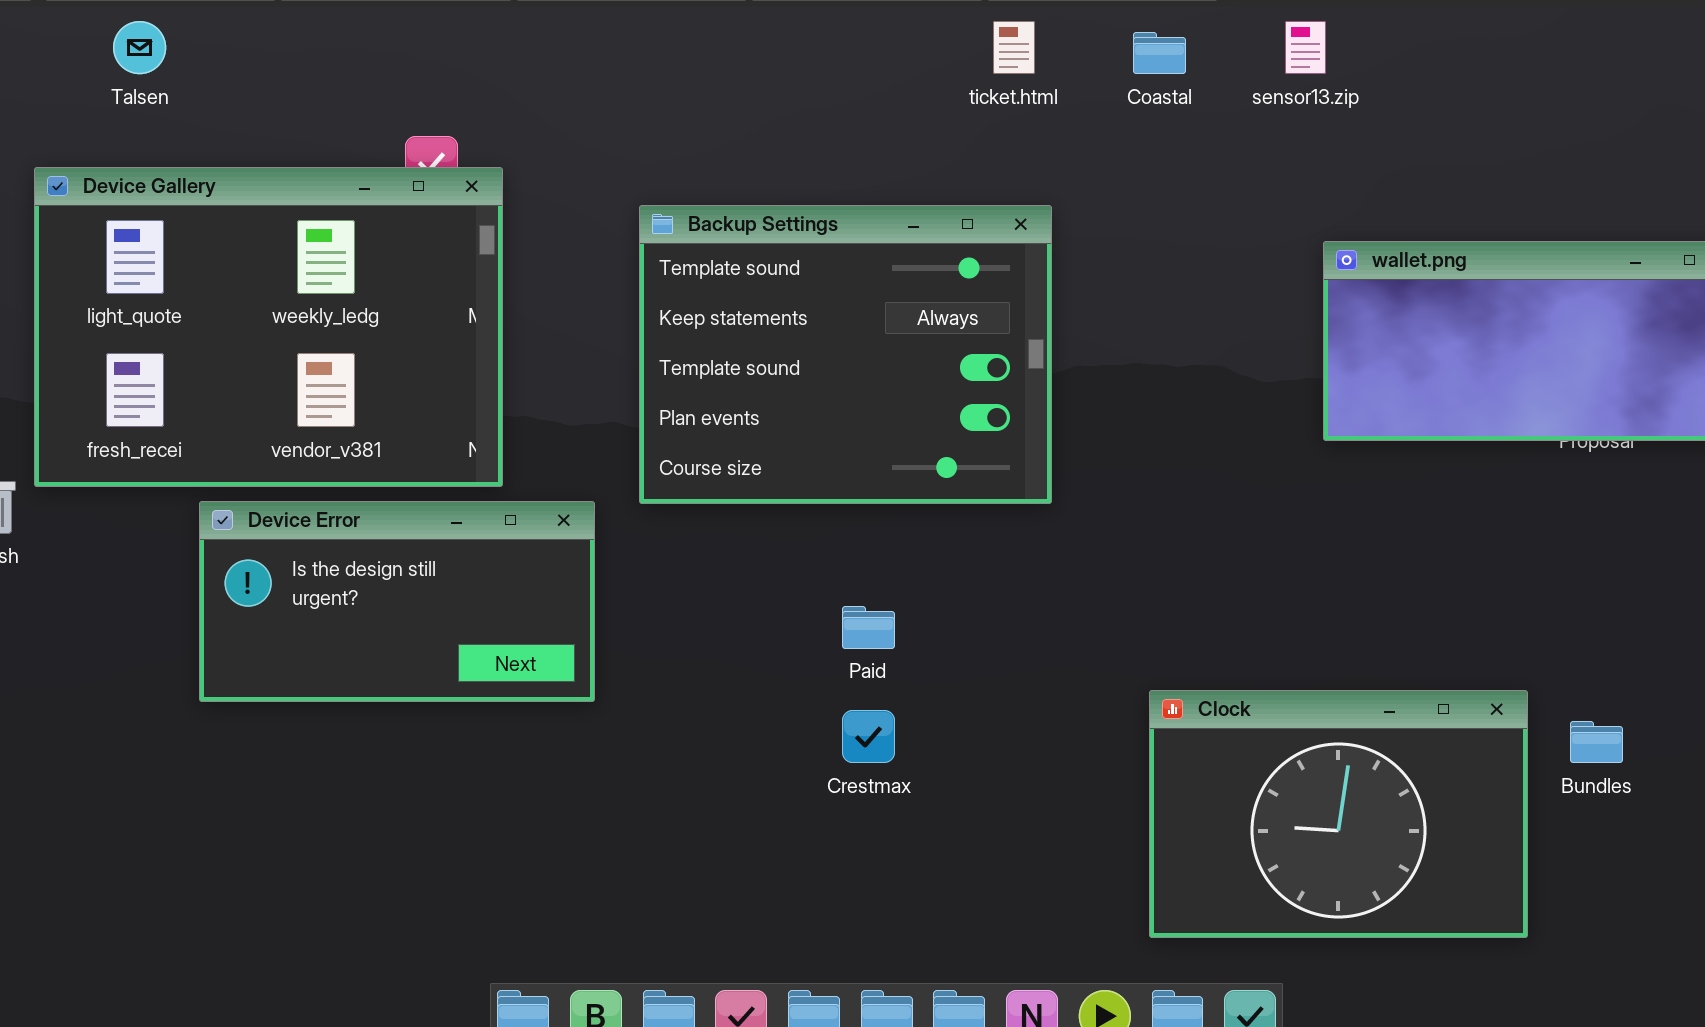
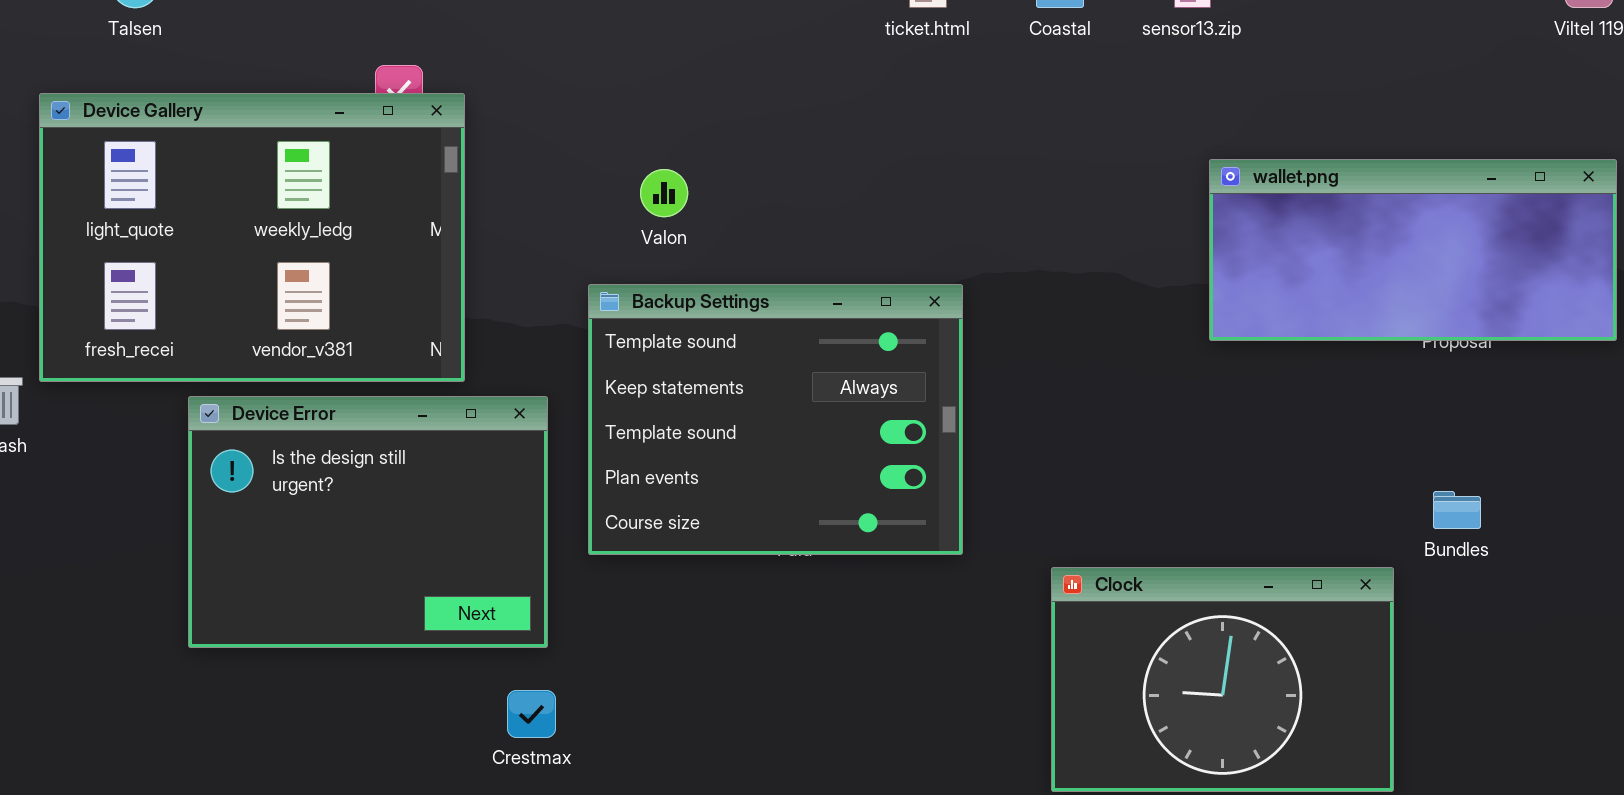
Backup Settings: [639,205,1052,504] -> [588,284,963,555], moved
Device Error: [199,501,595,702] -> [188,396,548,648], resized
Crestmax: [842,710,895,763] -> [507,690,556,738], moved
Bundles: [1570,721,1623,763] -> [1433,491,1481,529], moved

